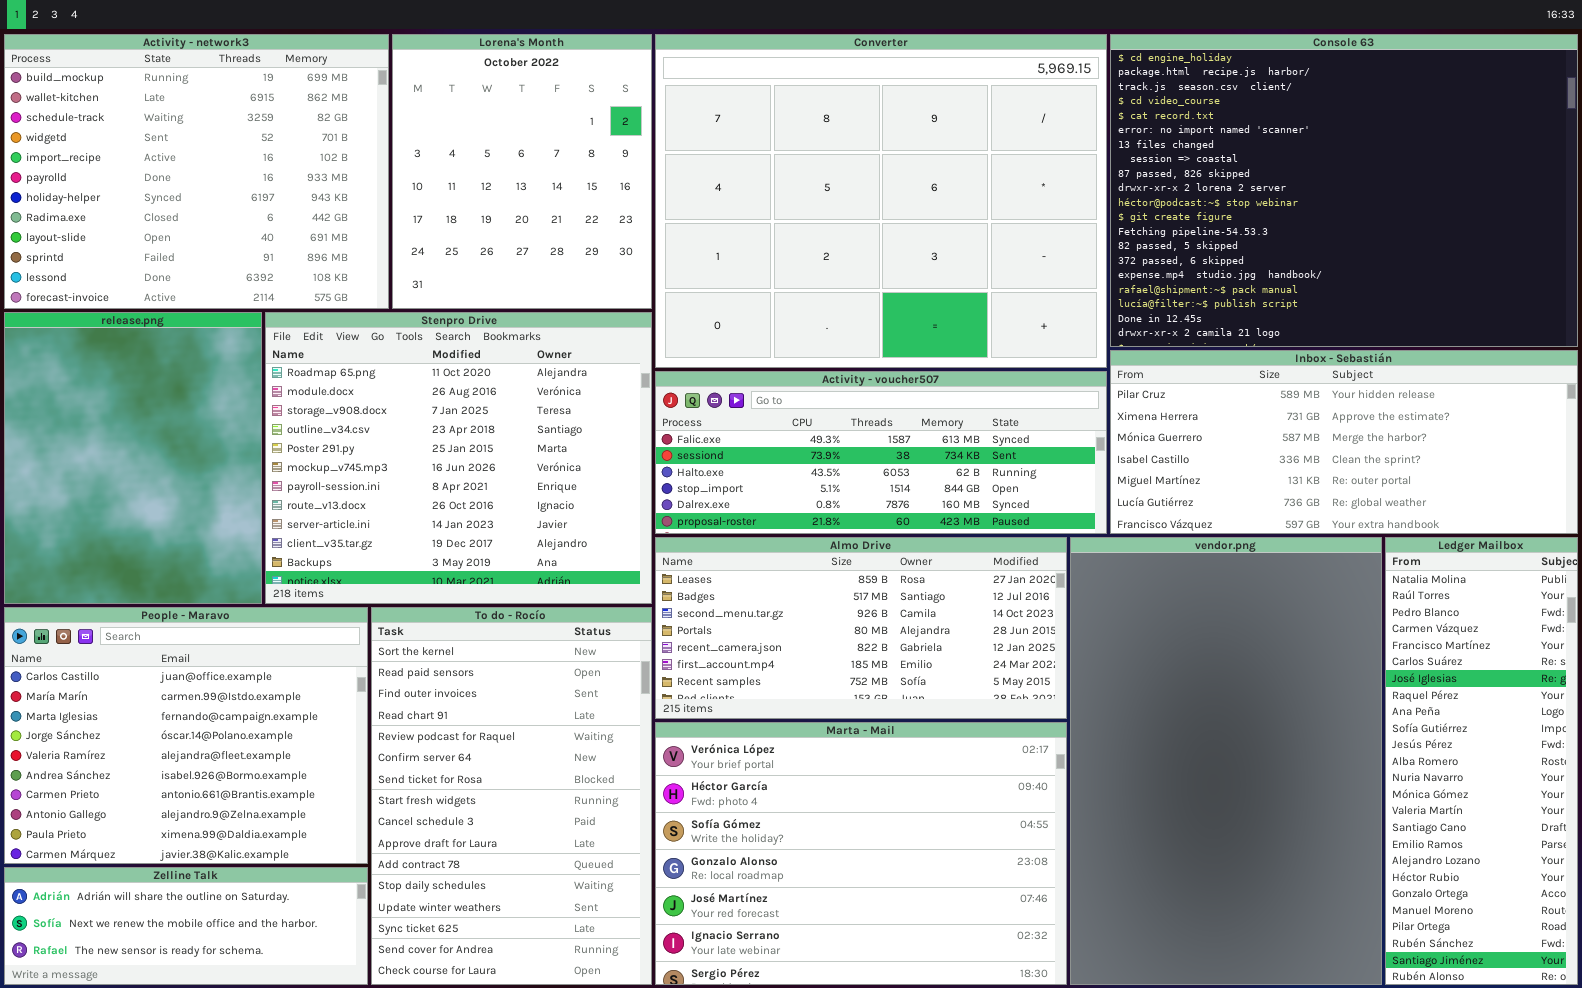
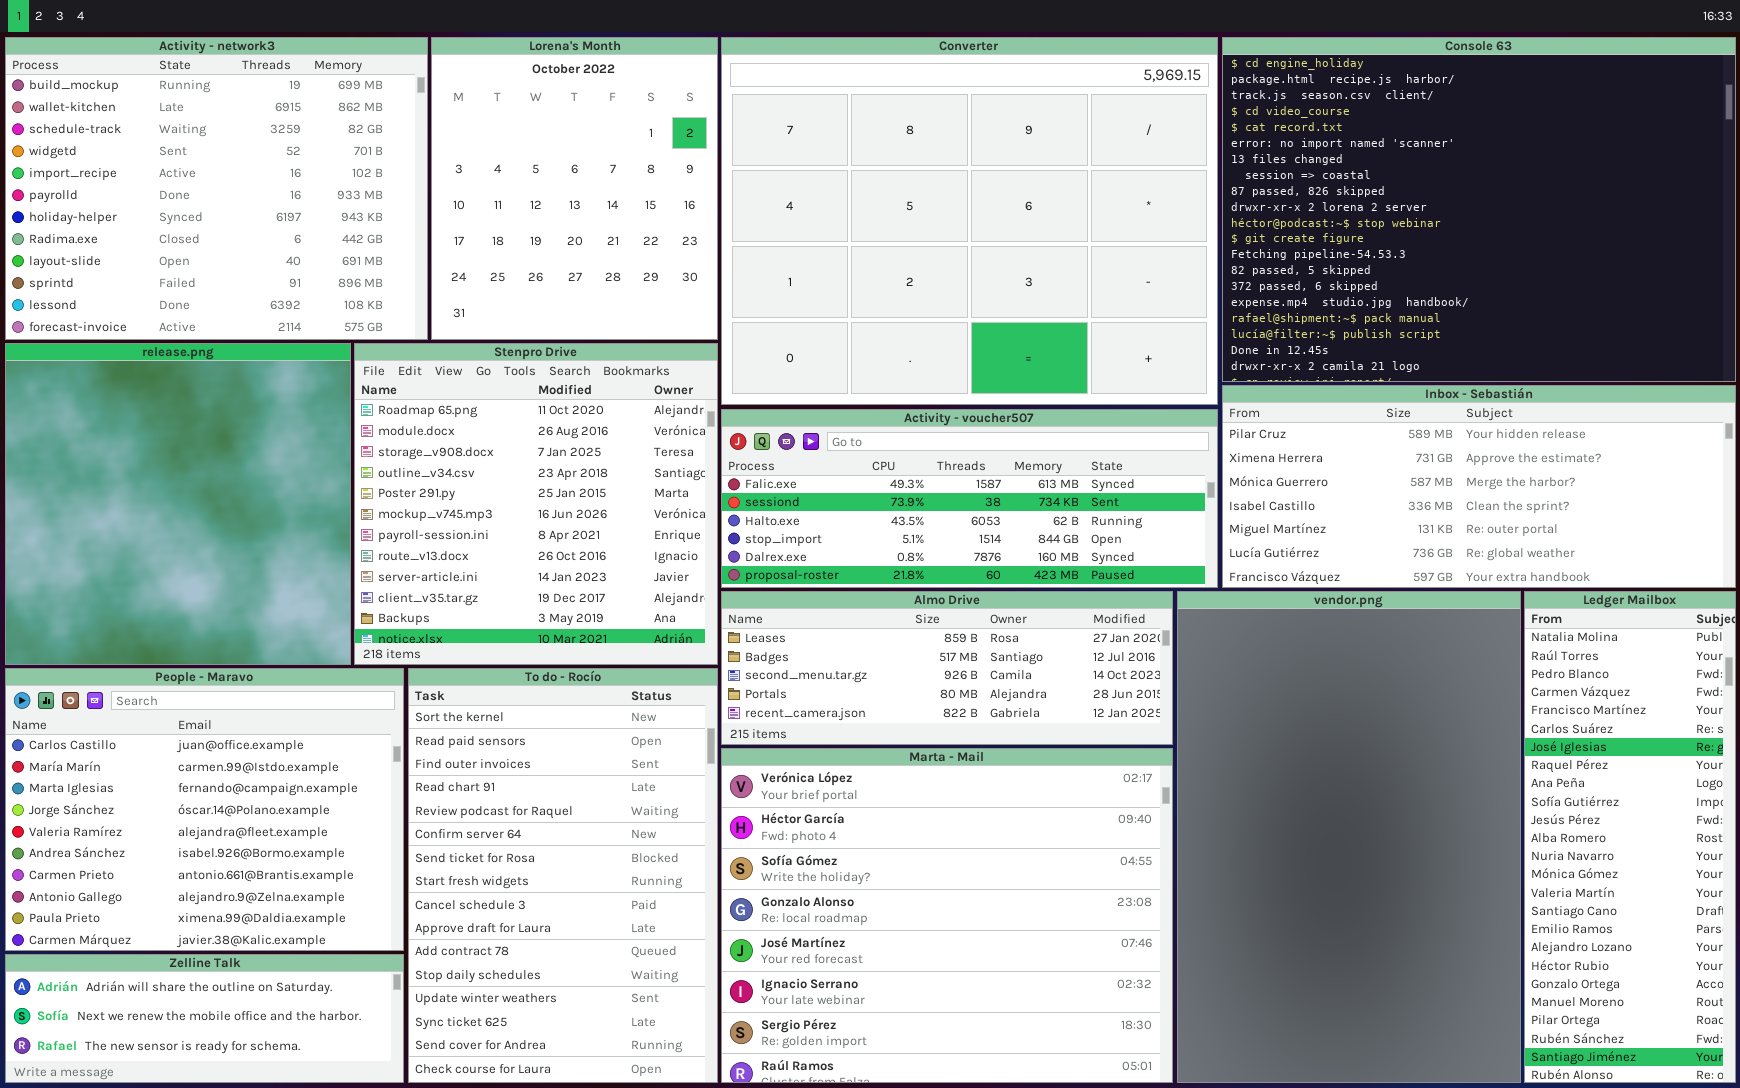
release.png: [4,312,262,604] -> [5,343,351,665], resized
Stenpro Drive: [265,312,652,604] -> [354,343,718,665], resized
Almo Drive: [655,537,1067,719] -> [721,591,1173,745], resized
Marta - Mail: [655,722,1067,985] -> [721,748,1173,1083], resized

